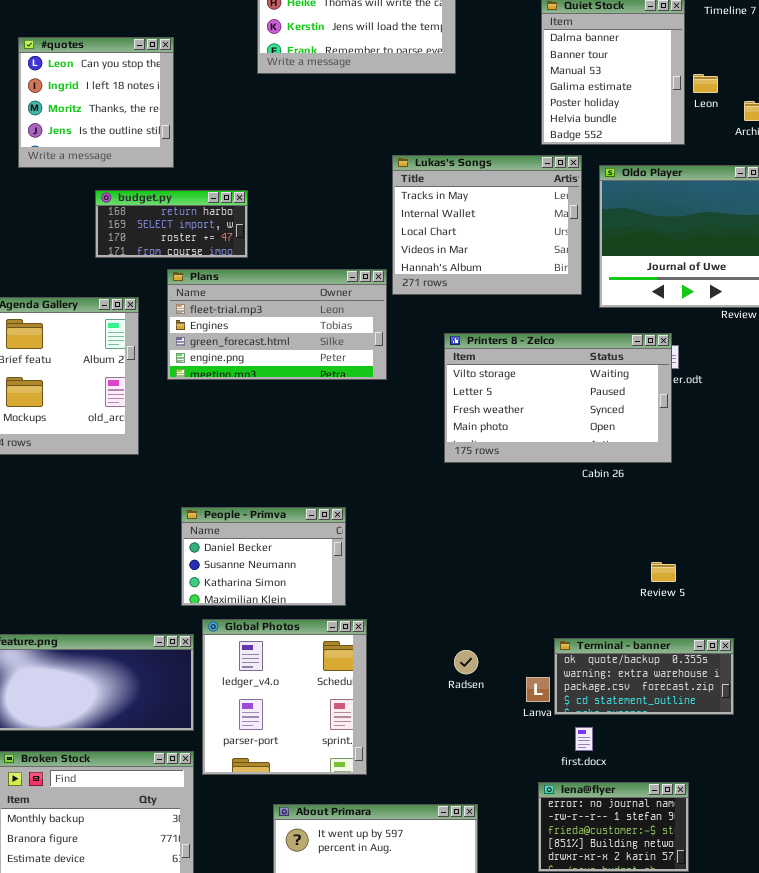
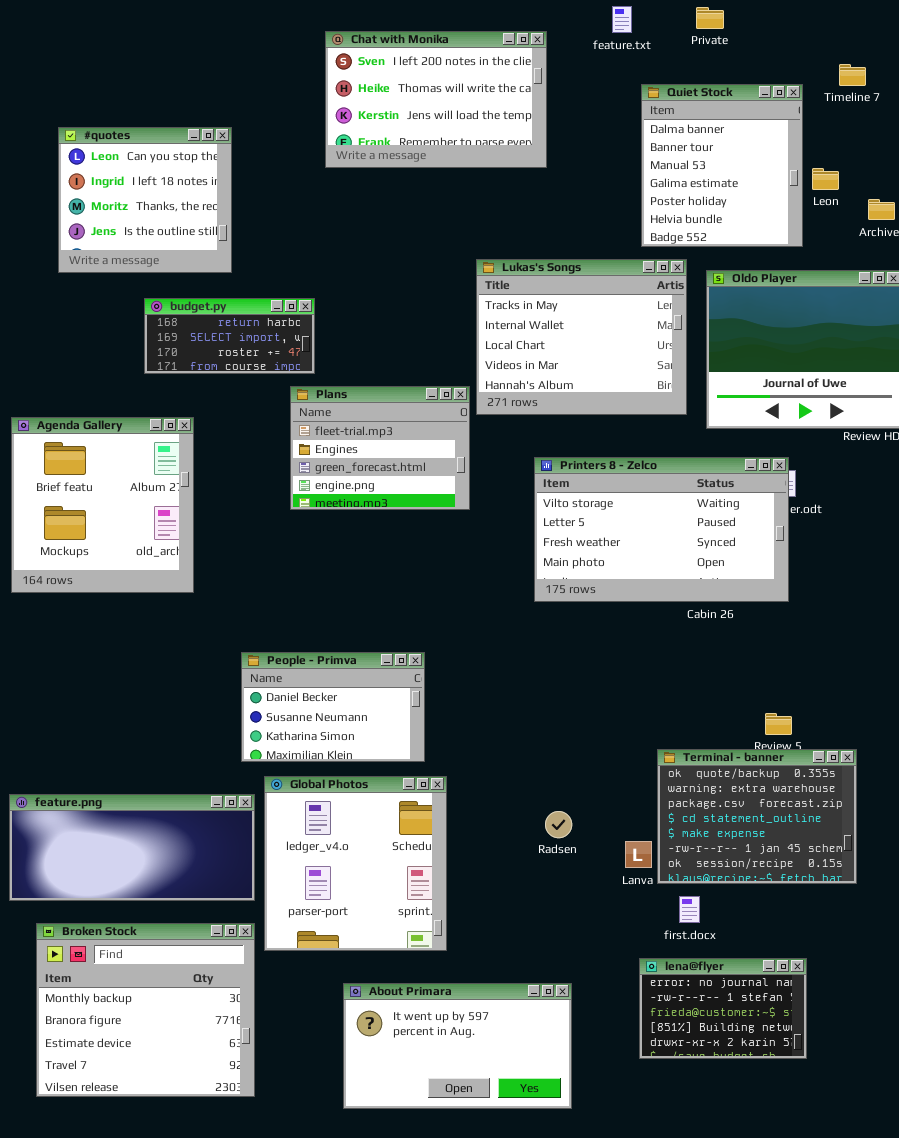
Plans: [167,269,387,380] -> [290,386,470,510], resized
Terminal - banner: [554,638,734,715] -> [657,749,857,884], resized

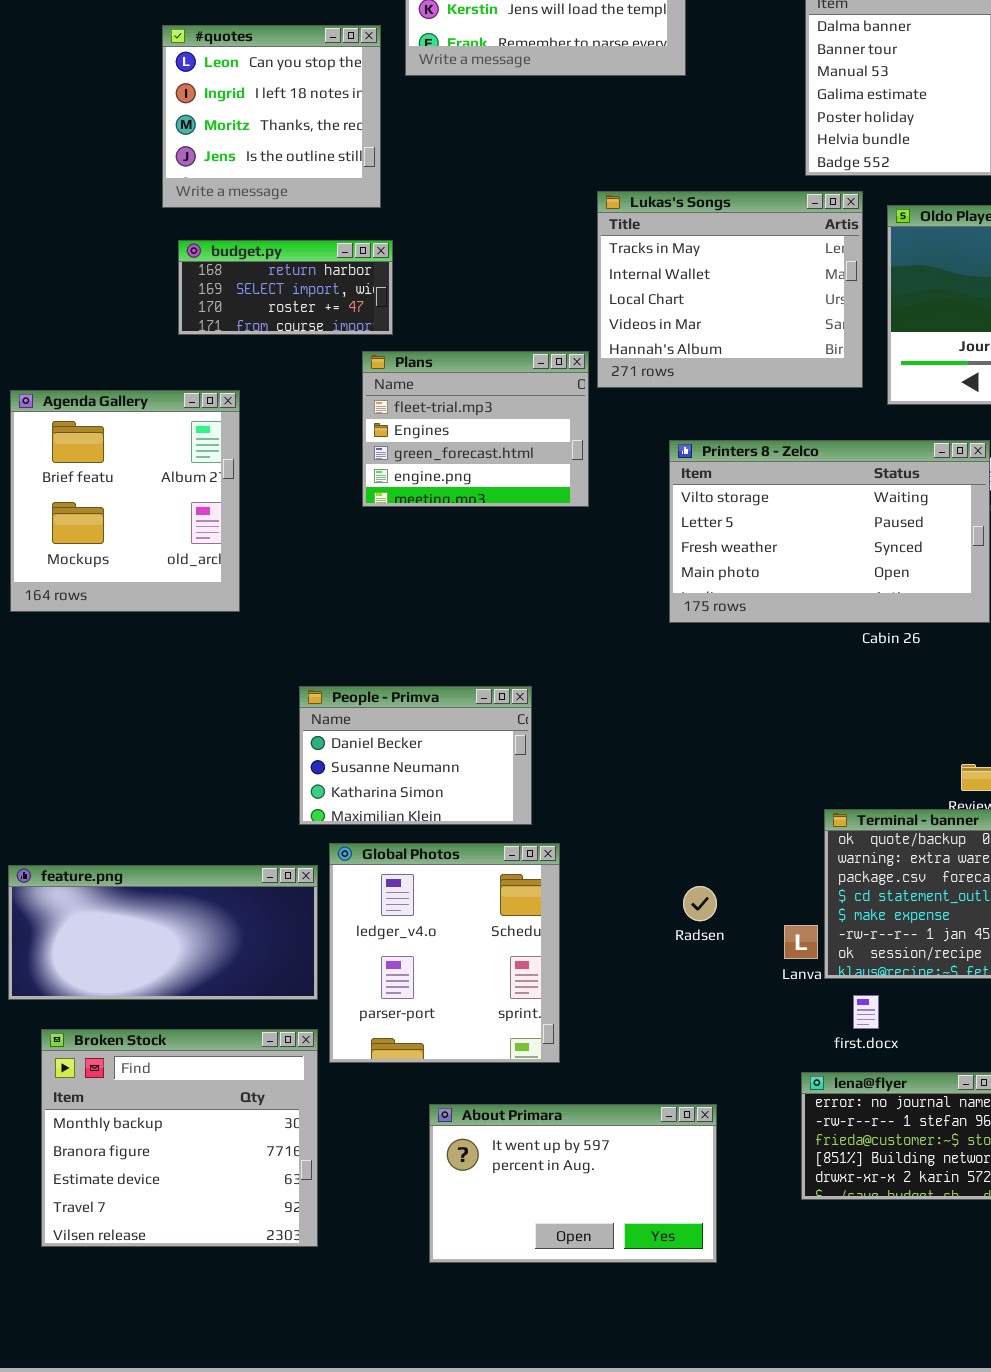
#quotes: [58,127,232,273] -> [162,25,381,208], moved

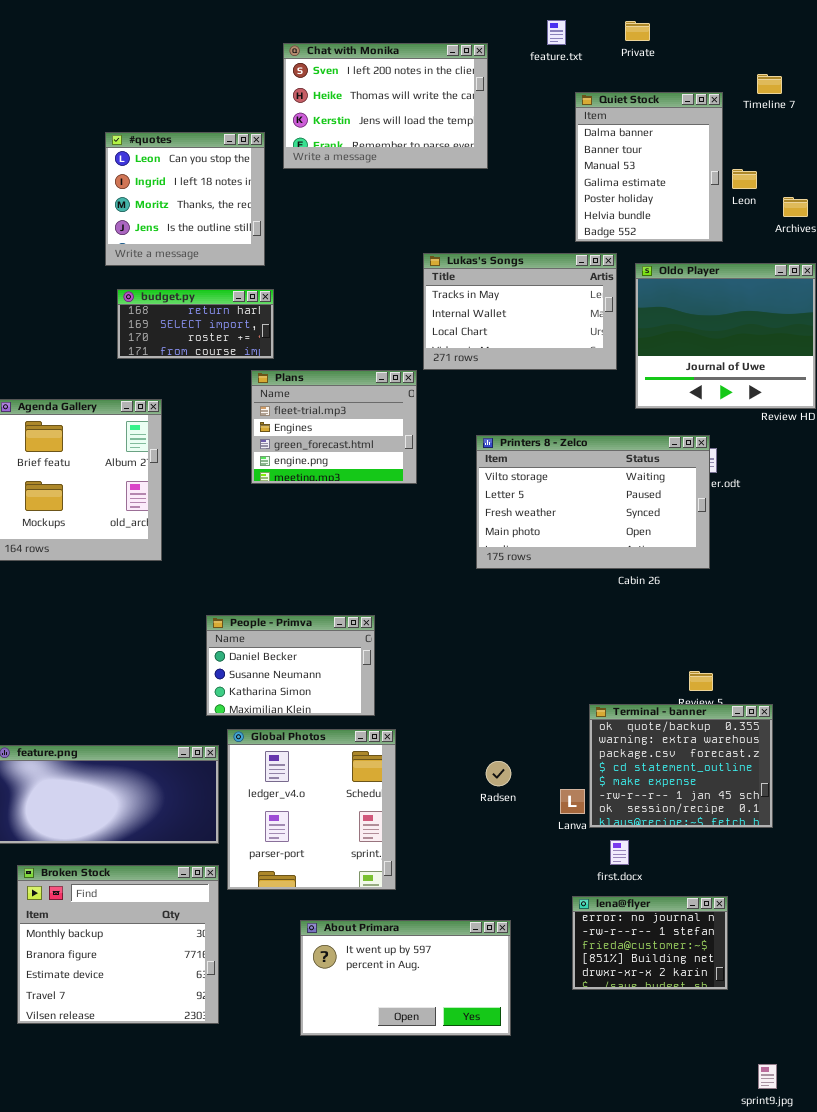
Lukas's Songs: [597,191,863,388] -> [423,253,617,370], resized

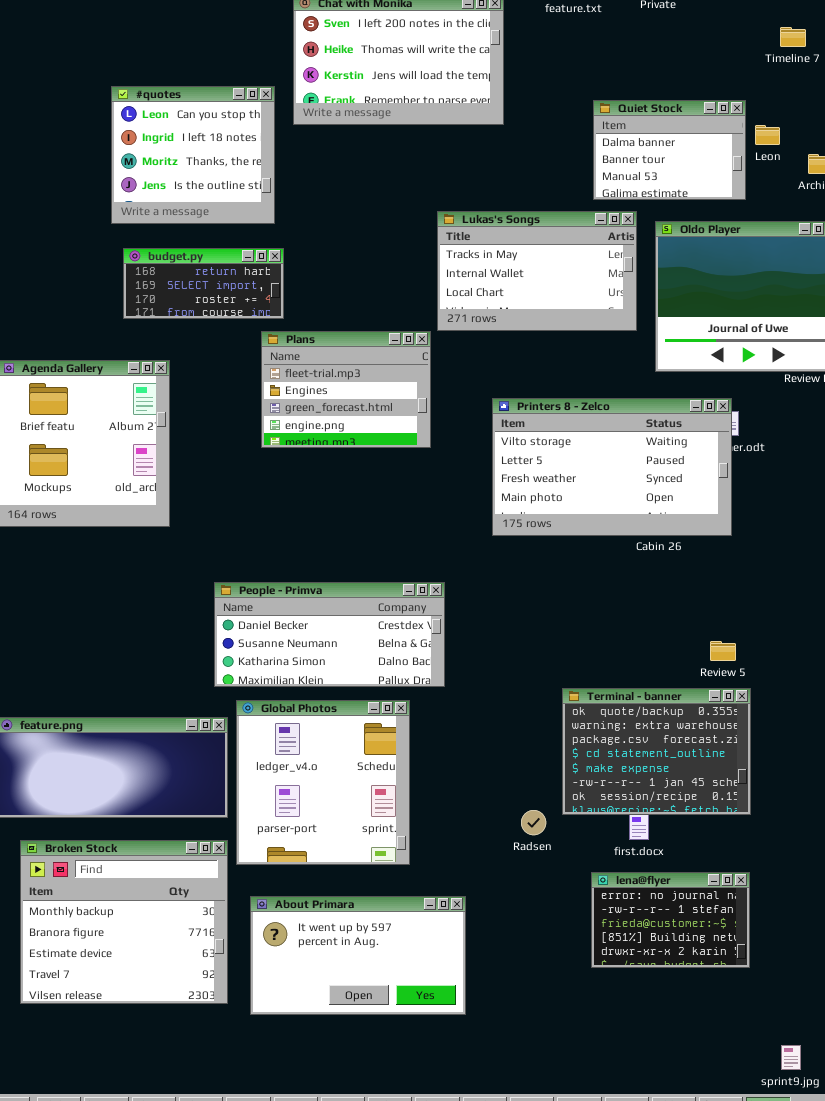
Quiet Stock: [575,92,723,242] -> [593,100,746,200], resized
People - Primva: [206,615,375,716] -> [214,582,445,687], resized
Terminal - banner: [589,704,773,828] -> [562,688,751,815], moved
Radsen: [486,761,511,786] -> [521,810,546,835], moved
About Primara: [300,920,511,1036] -> [250,896,466,1015], moved

